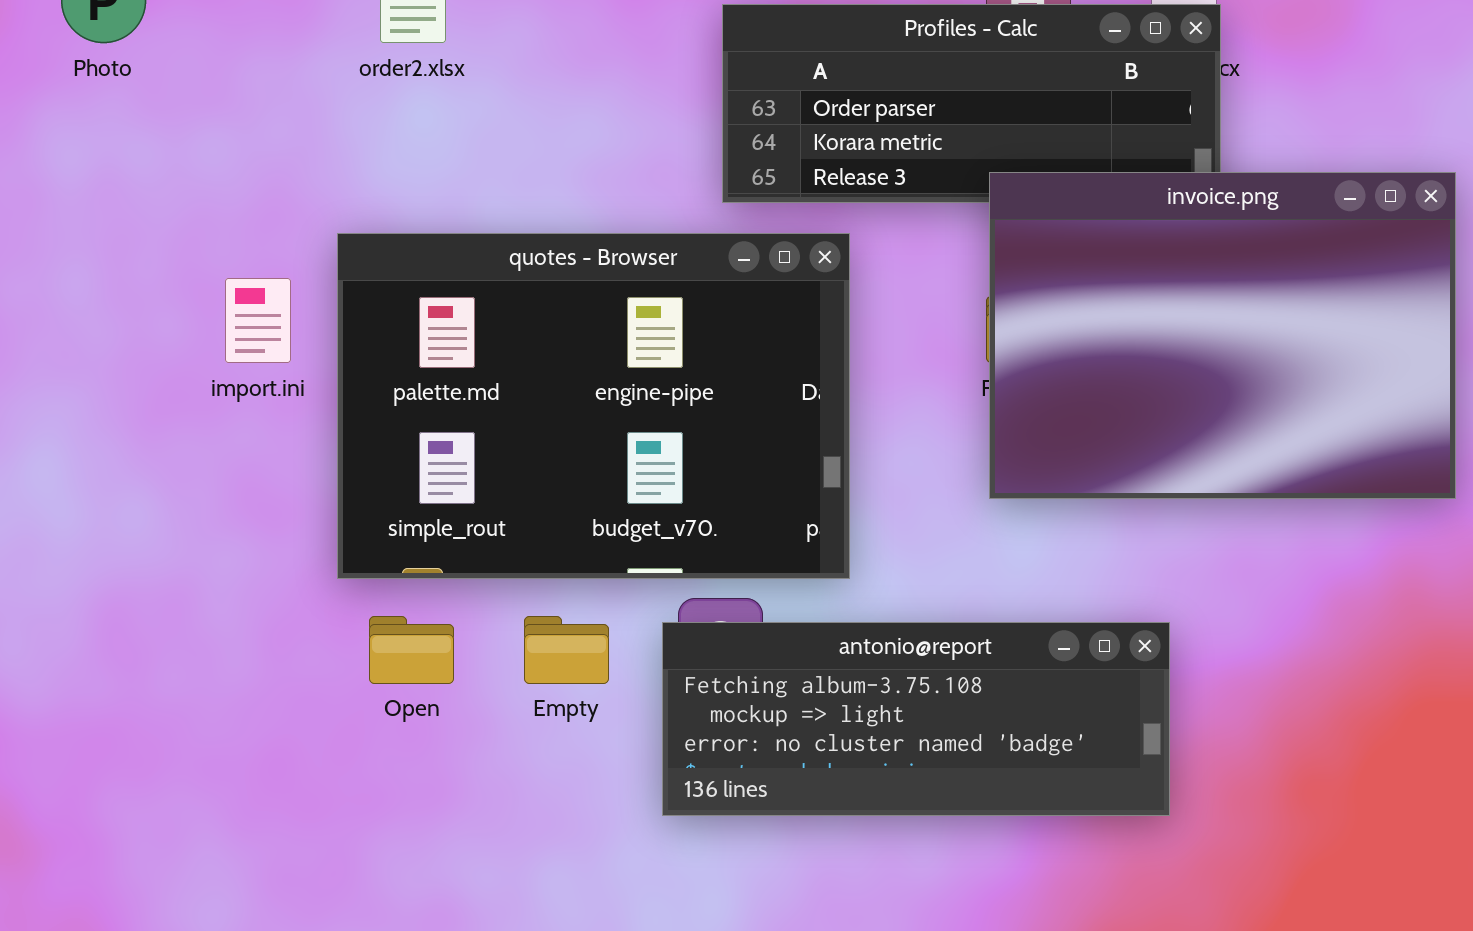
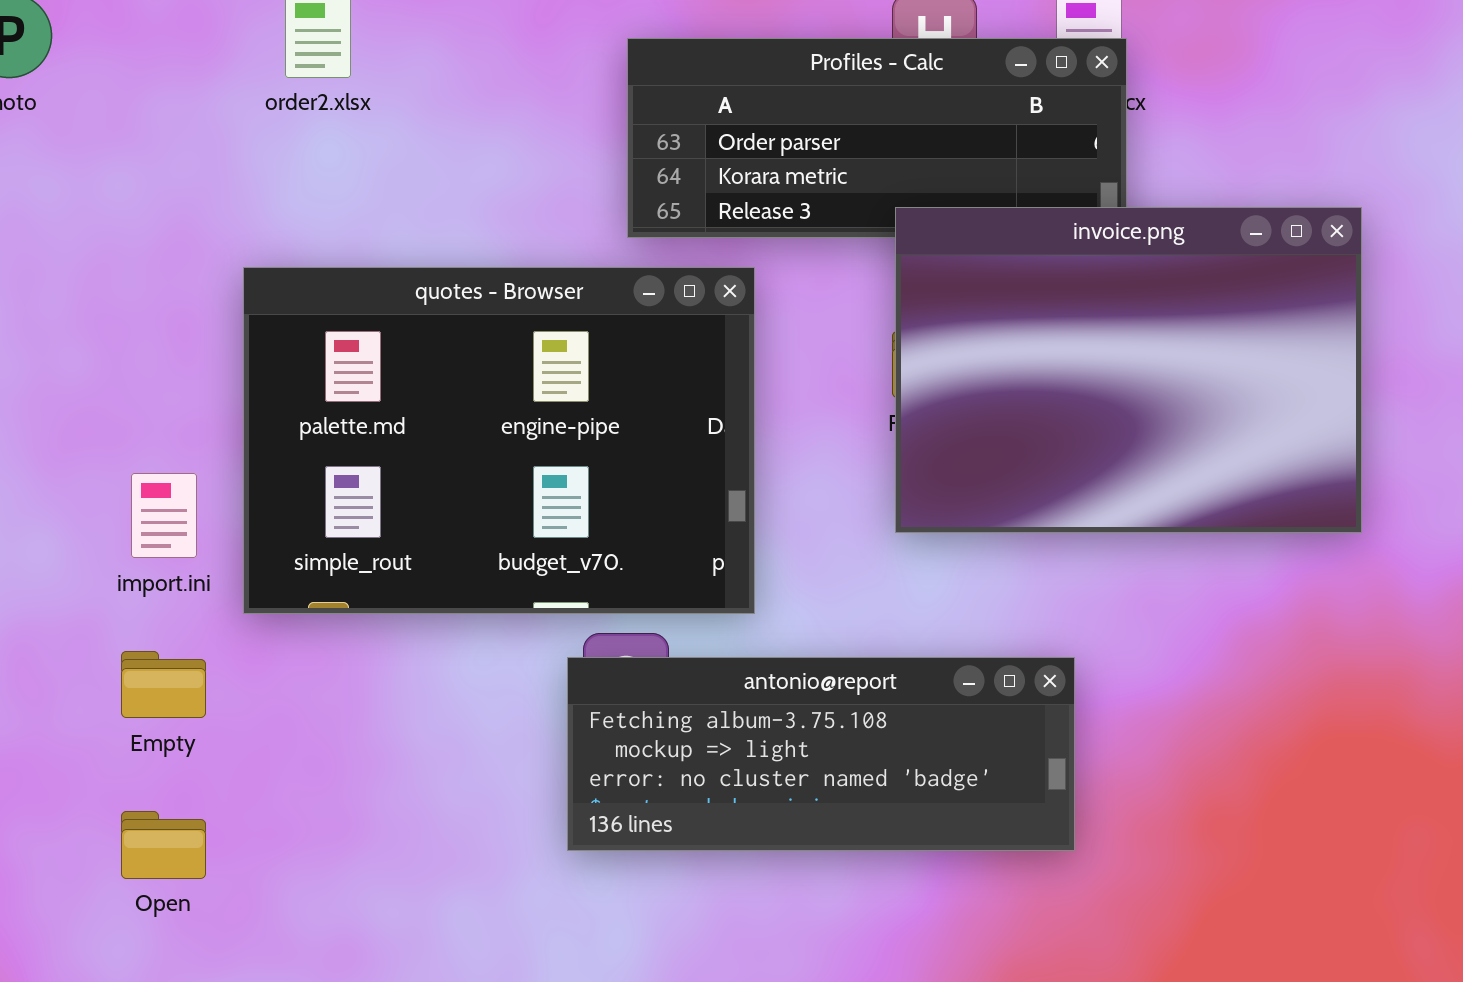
import.ini: [225,278,291,363] -> [131,473,197,558], moved
Open: [369,616,454,684] -> [121,811,206,879], moved
Empty: [524,616,609,684] -> [121,651,206,718], moved

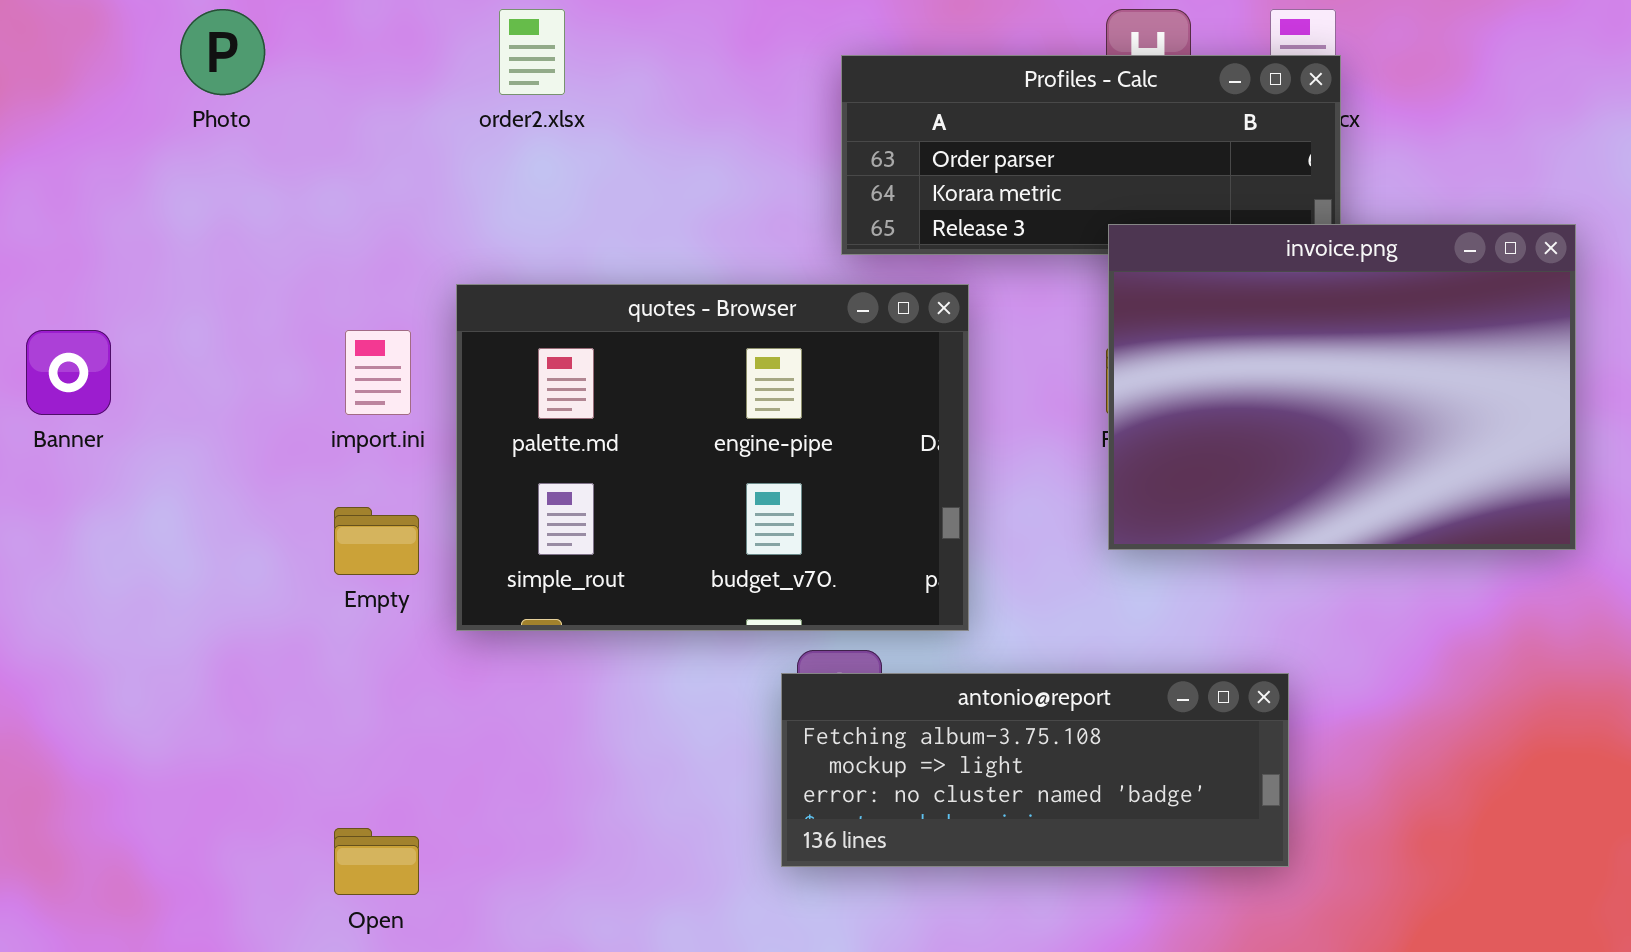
import.ini: [131,473,197,558] -> [345,330,411,415], moved
Empty: [121,651,206,718] -> [334,507,419,575], moved

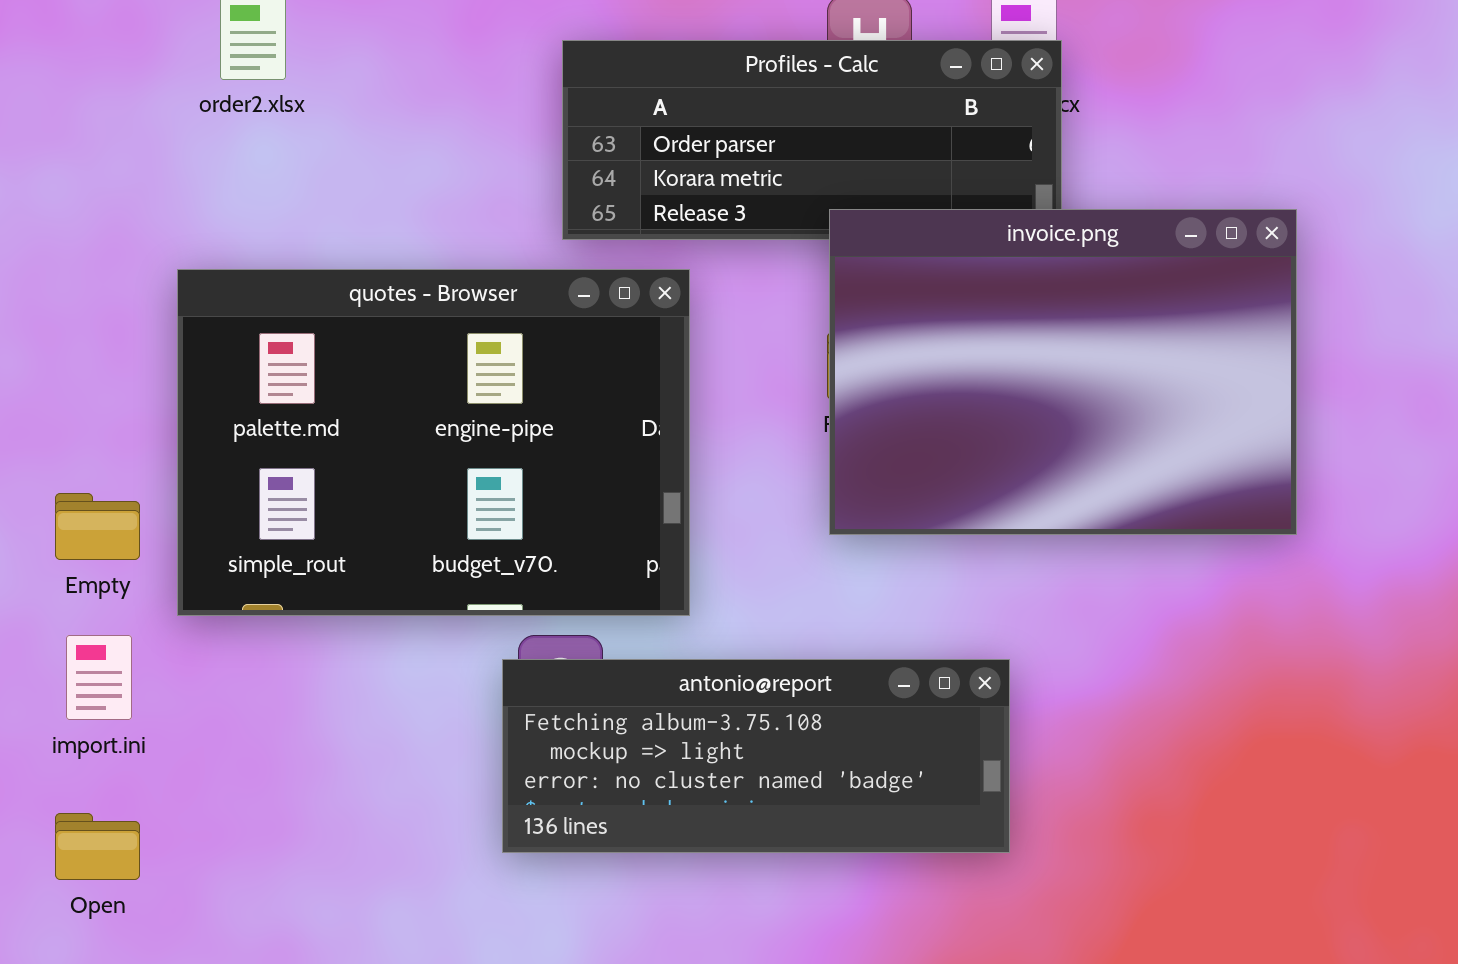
import.ini: [345,330,411,415] -> [66,635,132,720], moved

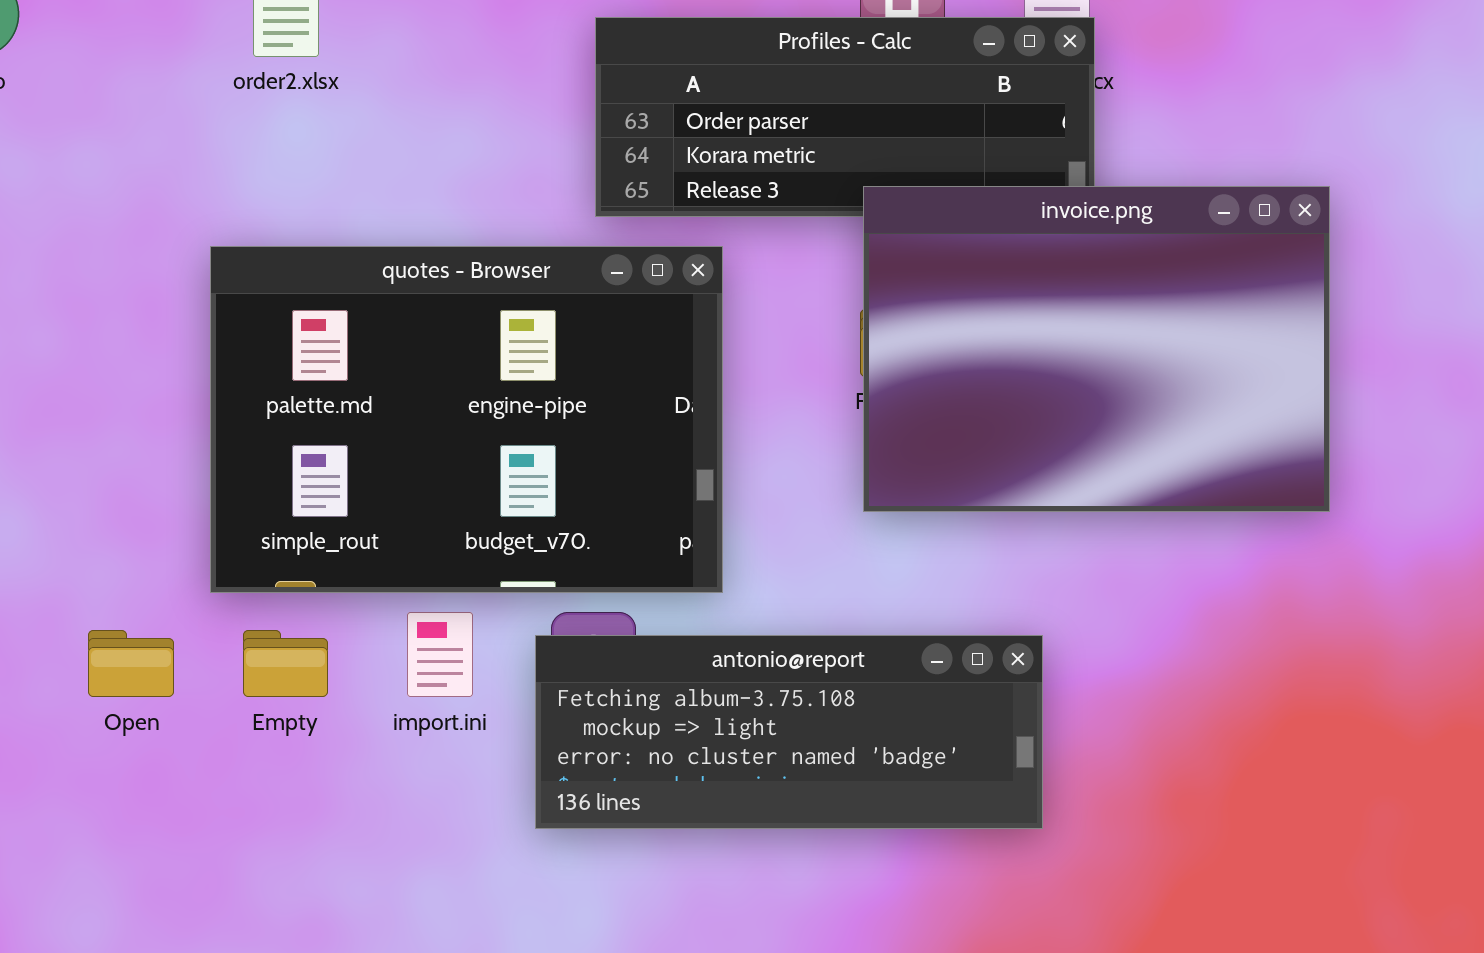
Empty: [55,493,140,560] -> [243,630,328,697], moved
import.ini: [66,635,132,720] -> [407,612,473,697], moved
Open: [55,813,140,880] -> [88,630,174,697], moved

